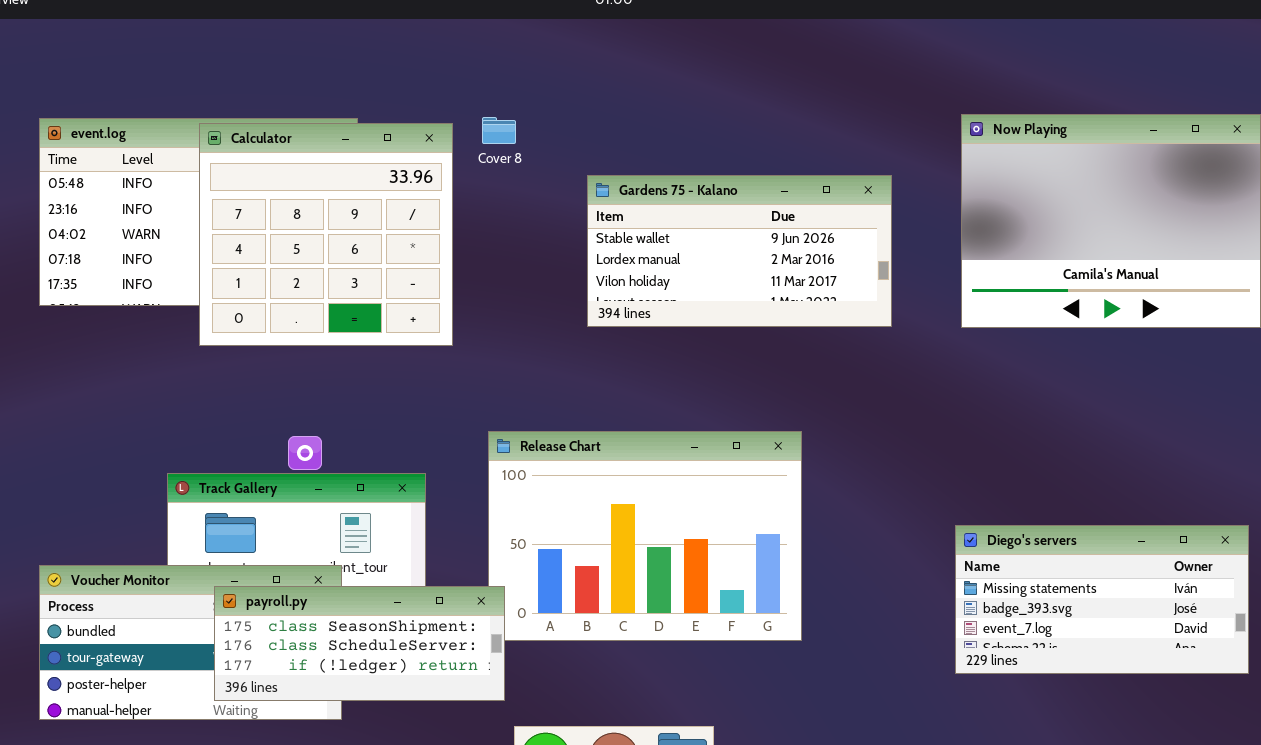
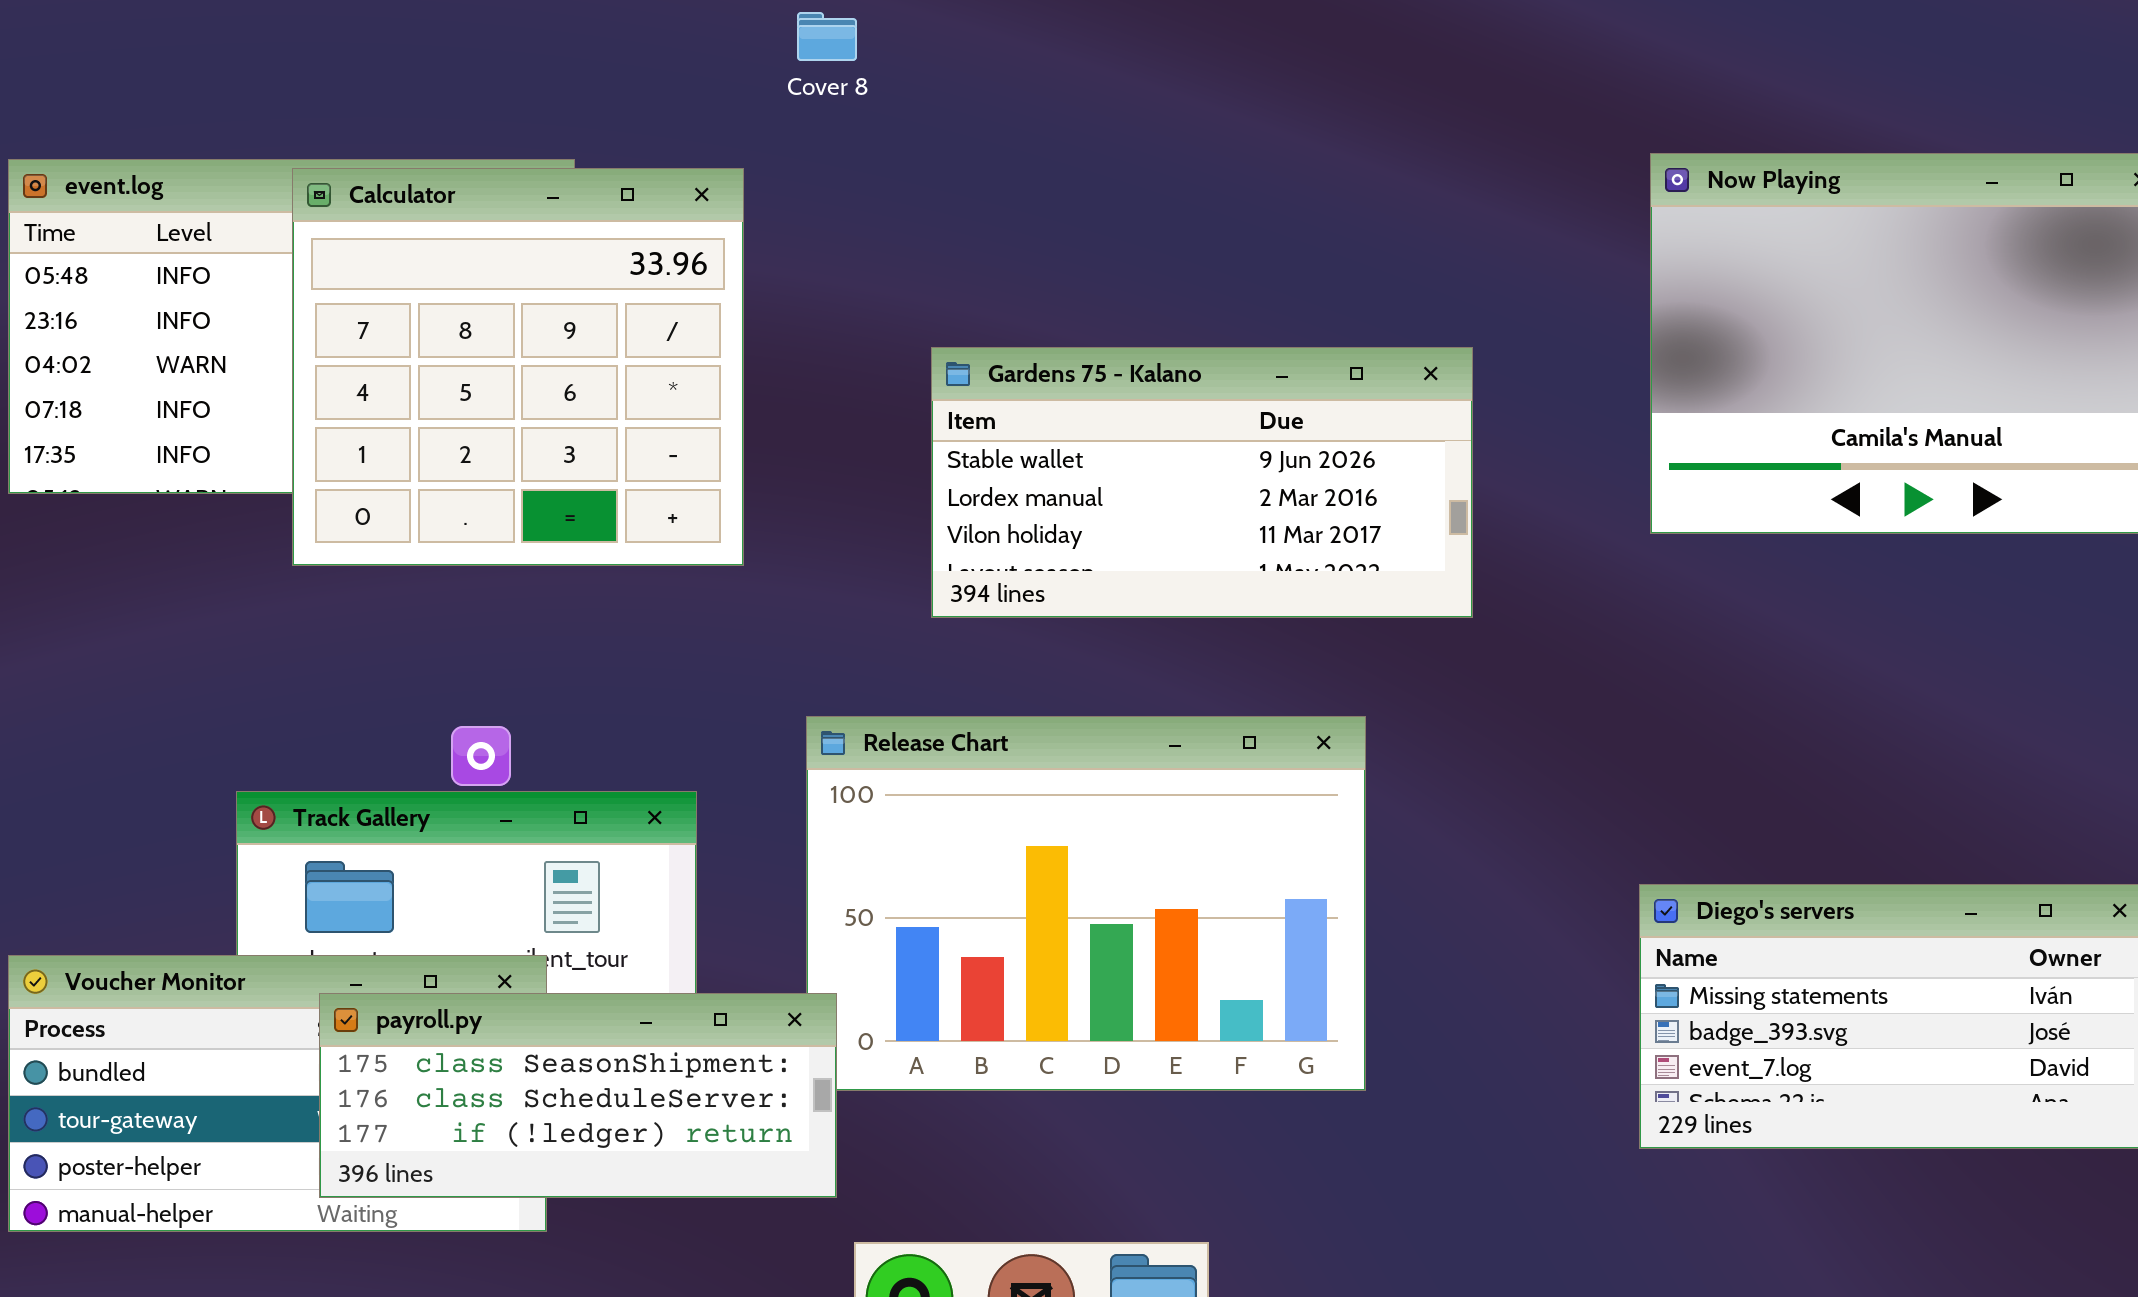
Cover 8: [482,117,516,144] -> [797,12,857,61], moved
Gardens 75 - Kalano: [587,175,892,327] -> [931,347,1473,618], moved

